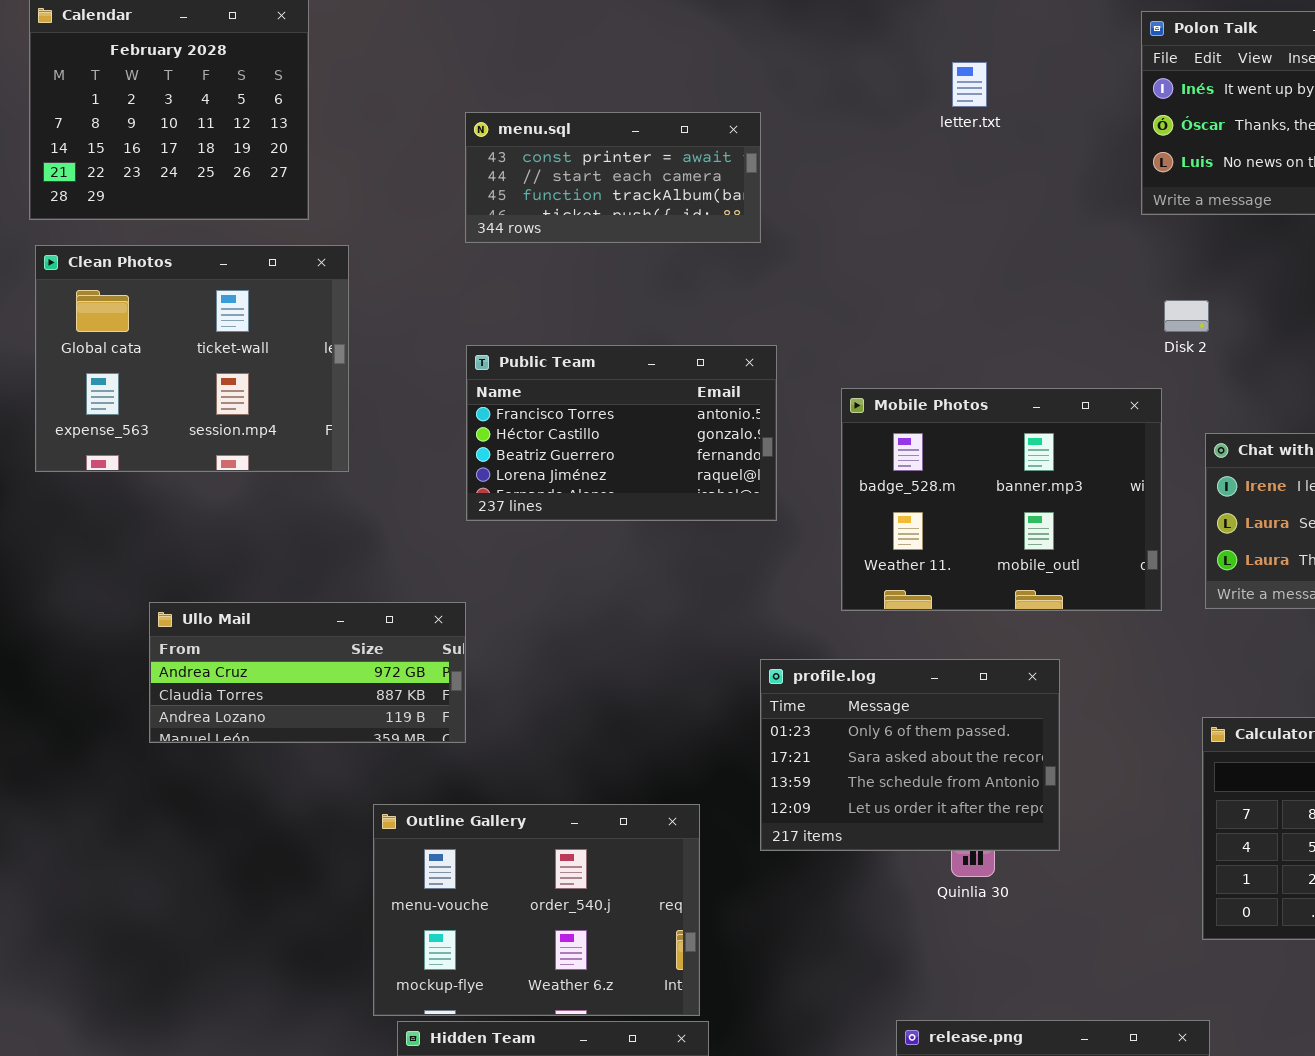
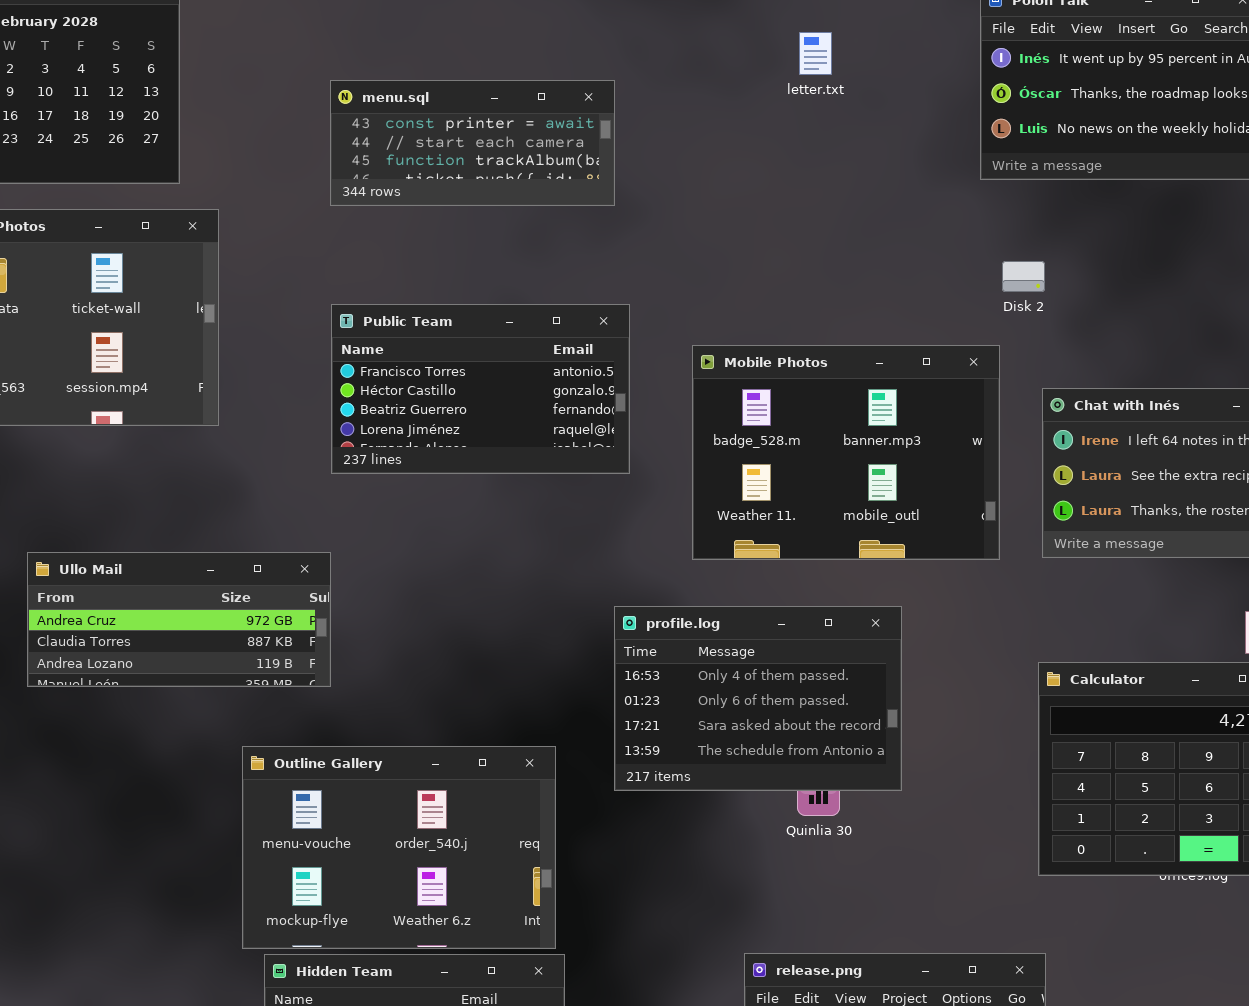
profile.log: [760,659,1060,851] -> [614,606,902,791], scrolled up 1 row

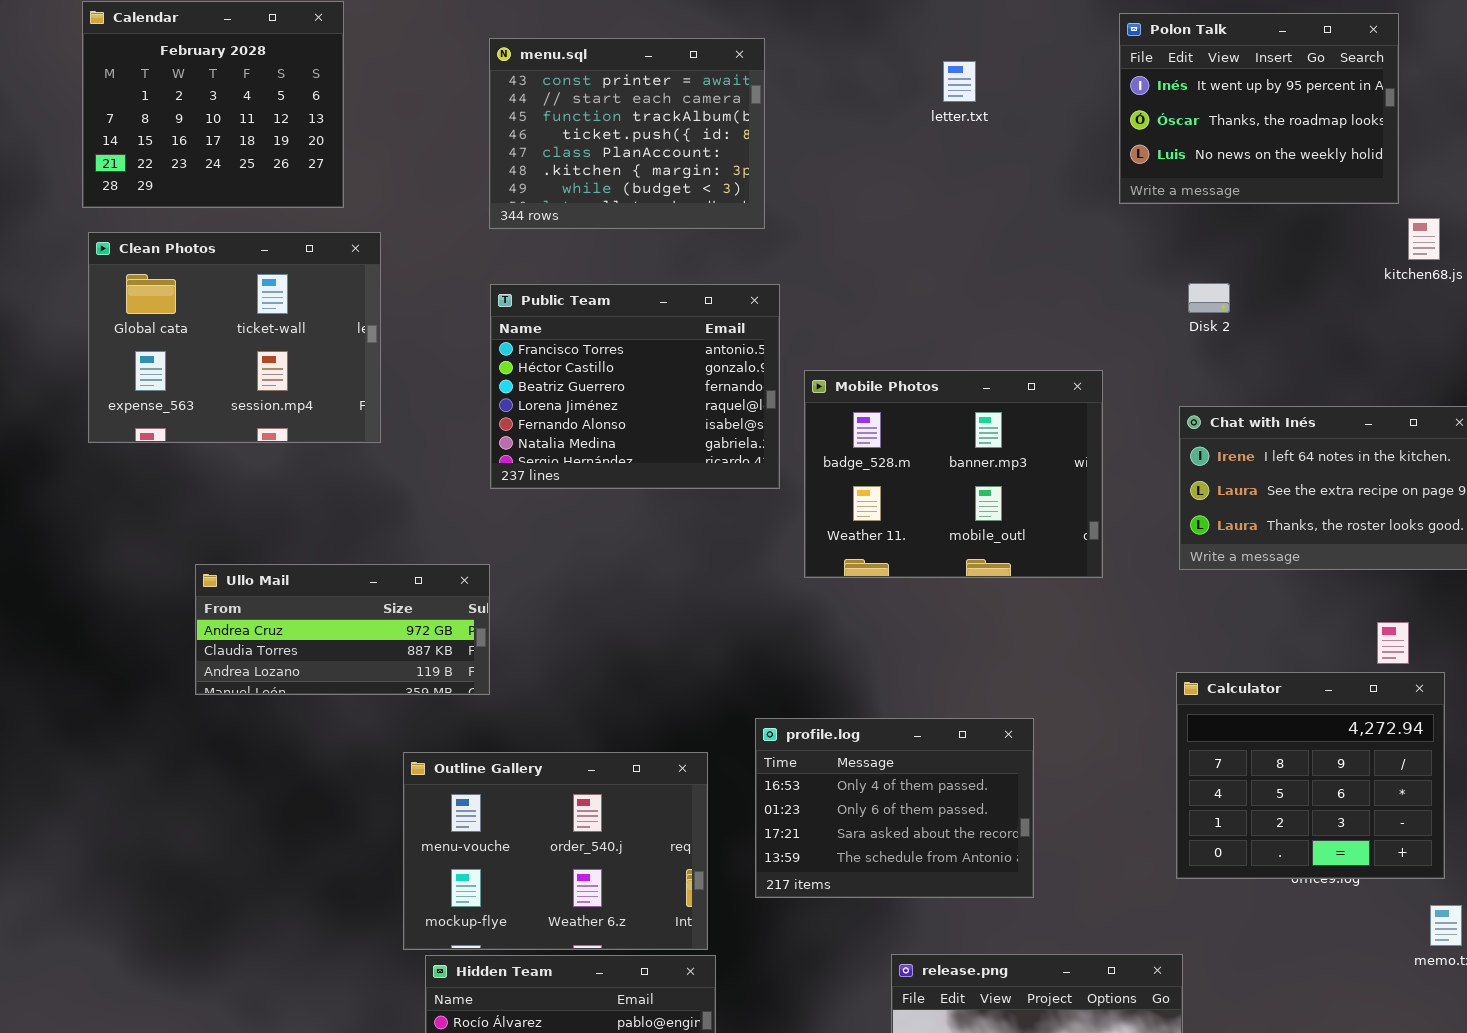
menu.sql: [330,80,615,206] -> [489,38,765,229], resized
Disk 2: [1002,261,1045,292] -> [1188,283,1230,313], moved
Public Team: [331,304,630,474] -> [490,284,780,489], resized
Mobile Photos: [692,345,1000,560] -> [804,370,1103,578], moved
profile.log: [614,606,902,791] -> [755,718,1034,898], moved

